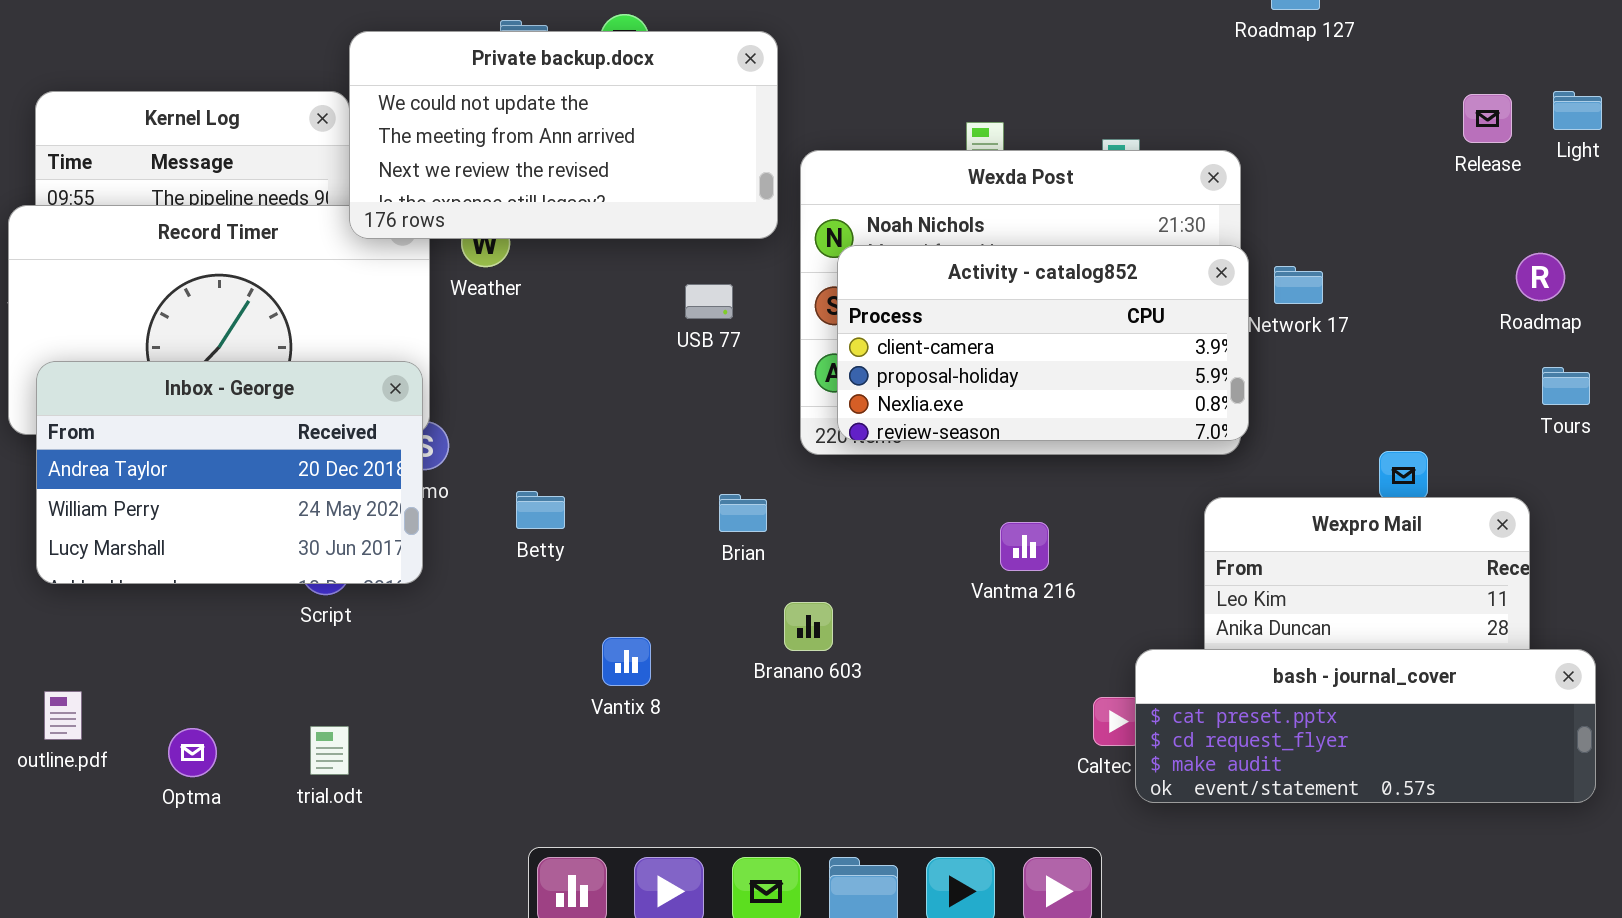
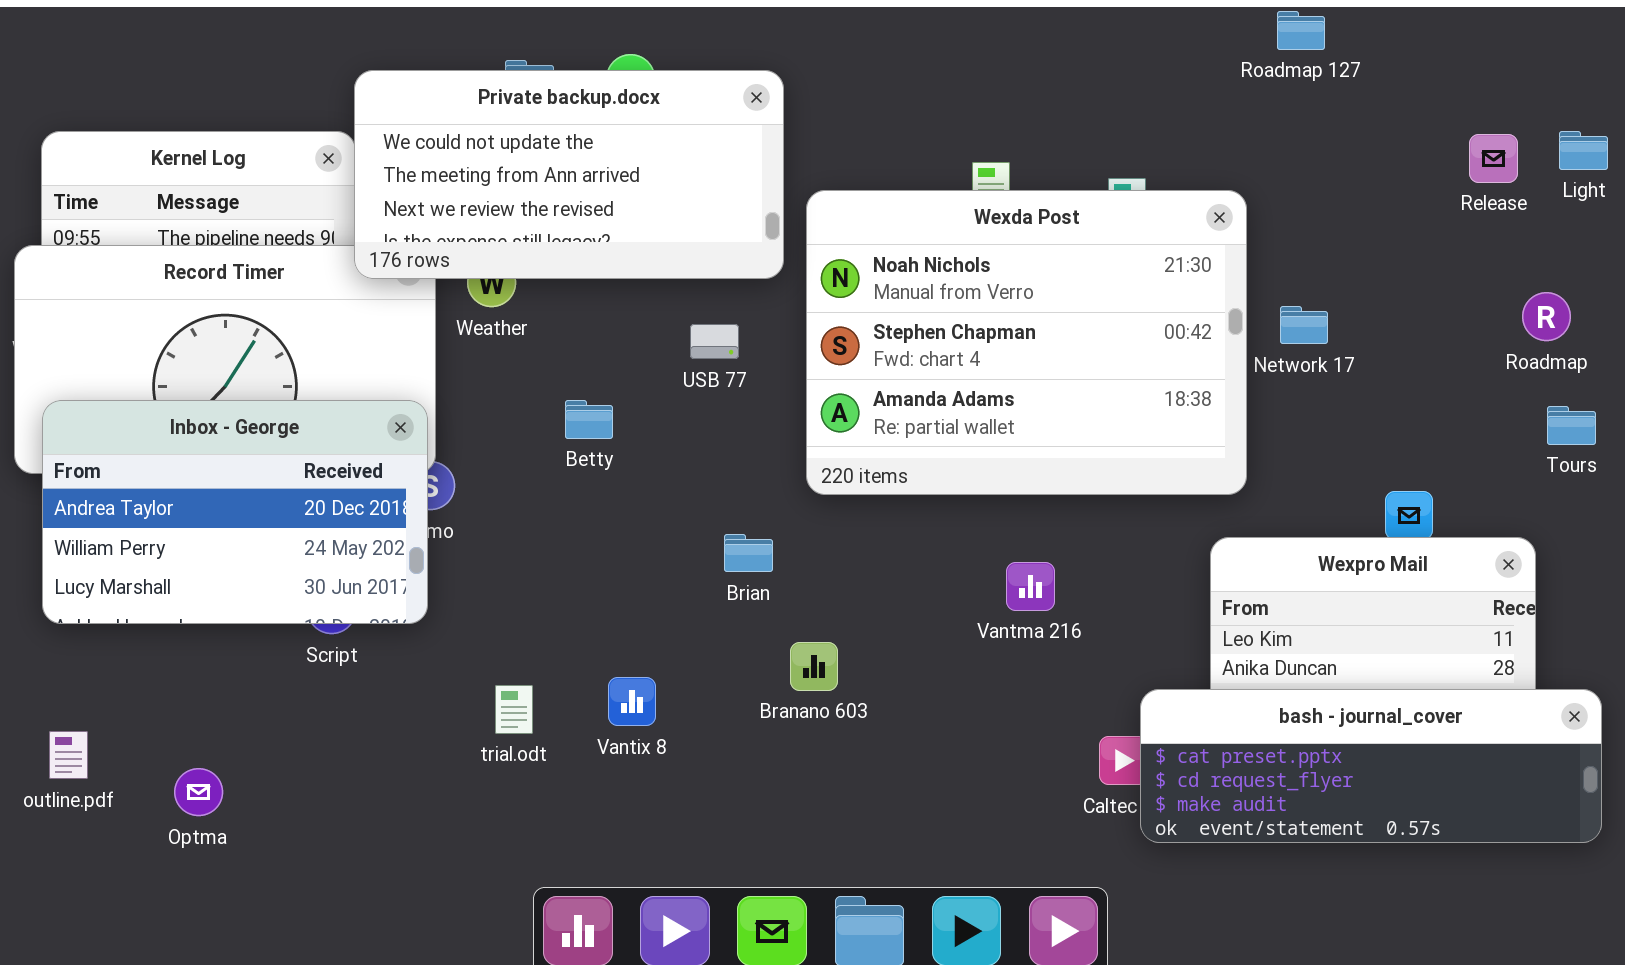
Activity - catalog852: [837,245,1249,441] -> none, closed
Betty: [516,491,565,529] -> [565,400,613,439], moved
trial.odt: [310,726,349,775] -> [495,685,533,734], moved

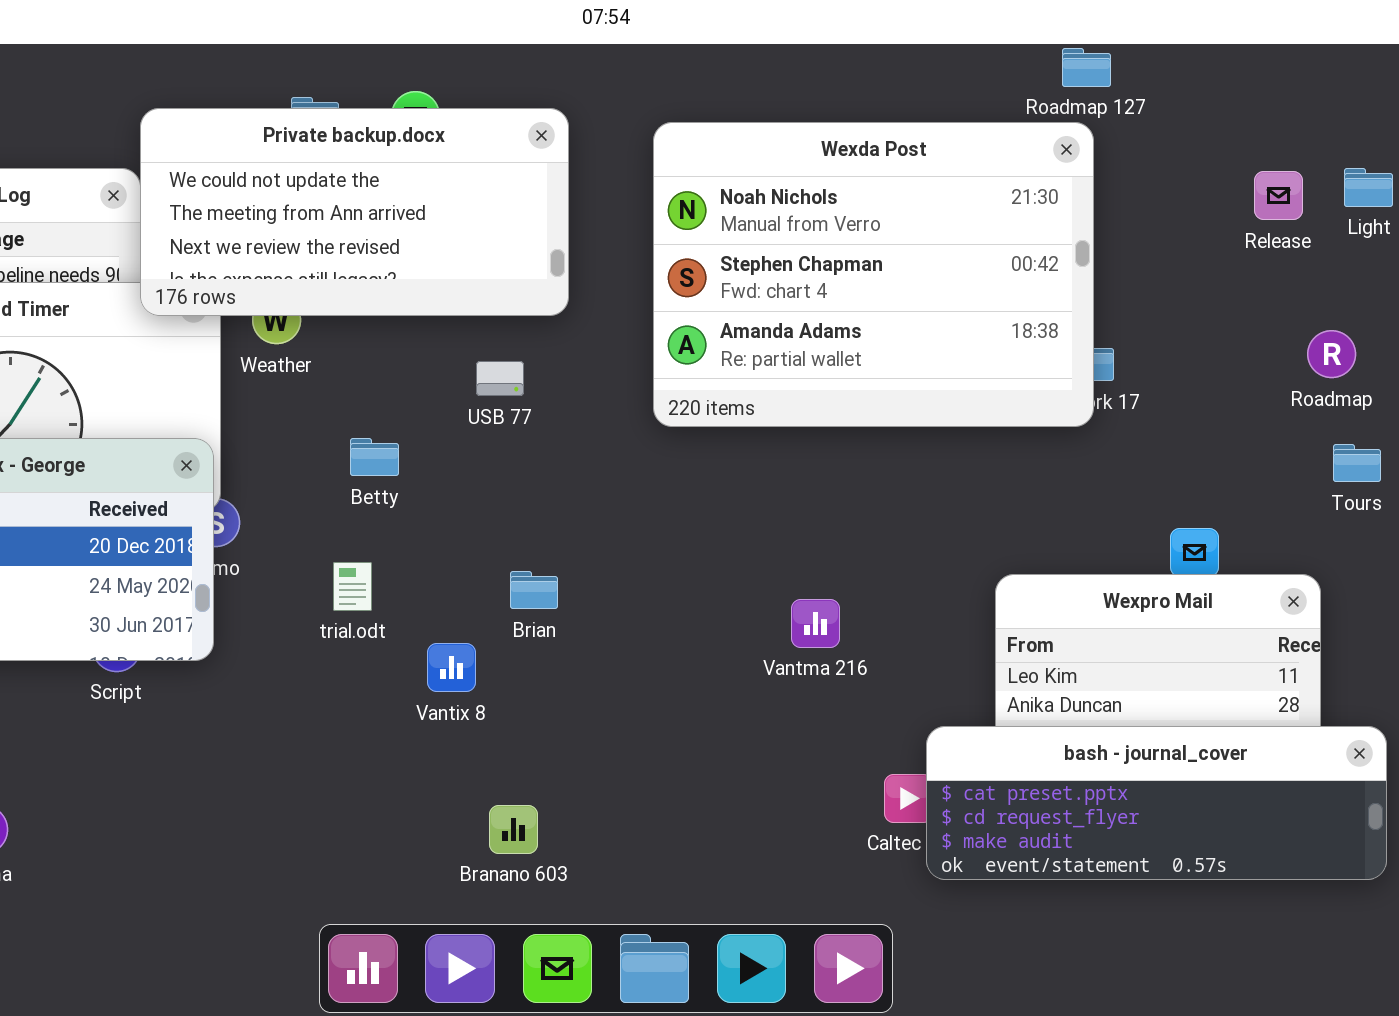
Wexda Post: [806,190,1247,495] -> [653,122,1094,427], moved
Branano 603: [790,642,838,691] -> [489,805,538,854], moved
Vantix 8: [608,677,656,726] -> [427,643,476,692], moved
trial.odt: [495,685,533,734] -> [333,562,372,611], moved

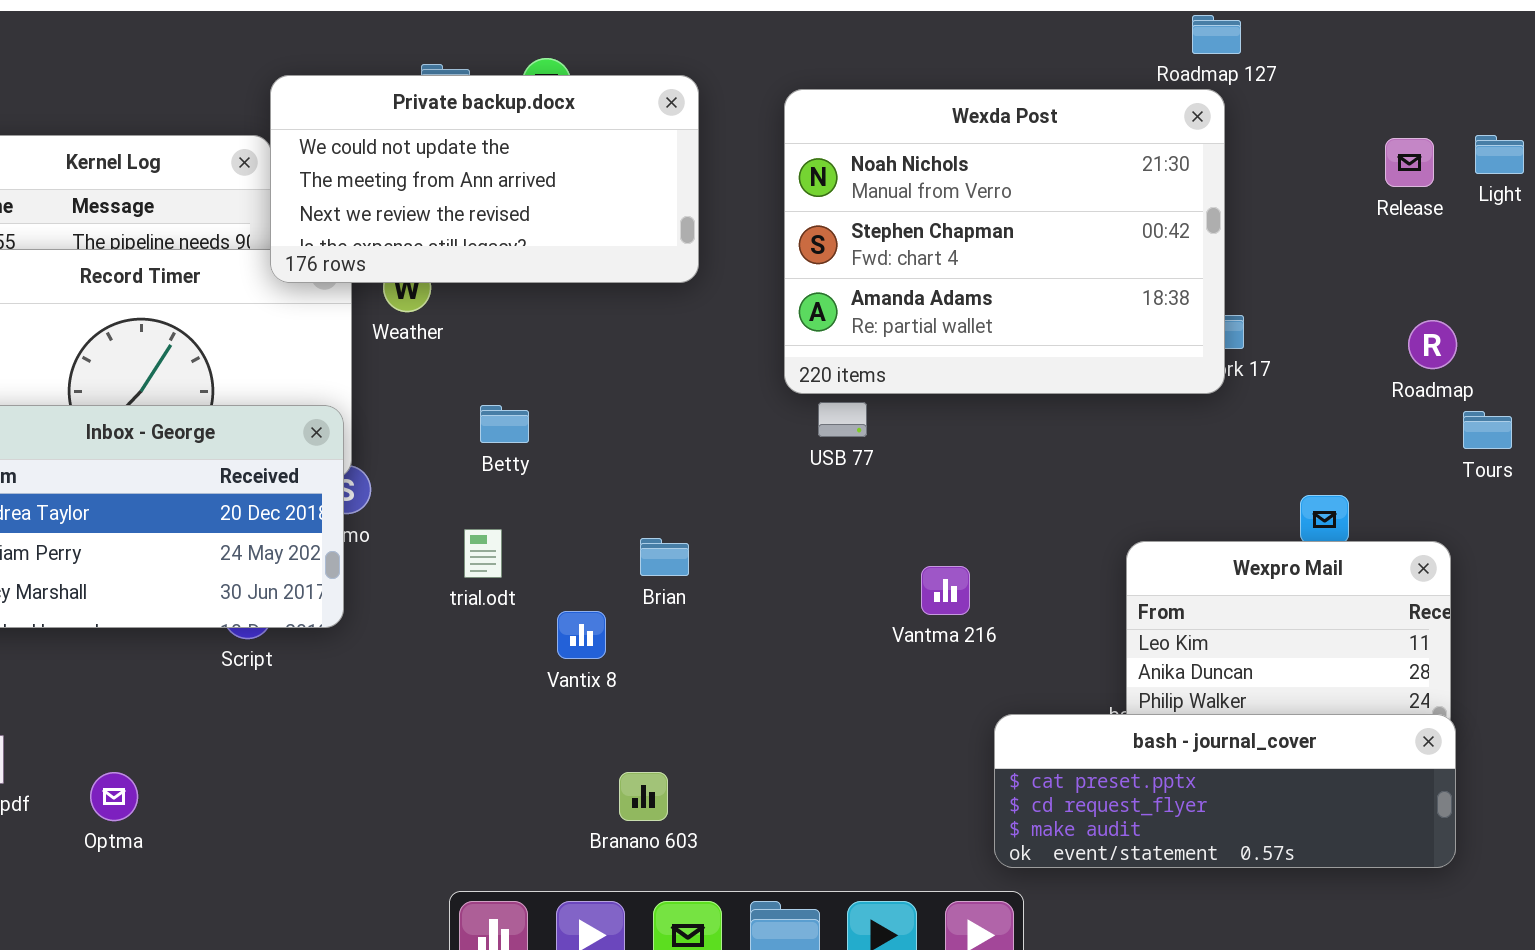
Roadmap: [1307,330,1356,378] -> [1408,320,1457,369], moved
USB 77: [476,361,524,396] -> [818,402,867,437], moved
bash - journal_cover: [926,726,1387,880] -> [994,714,1456,868], moved

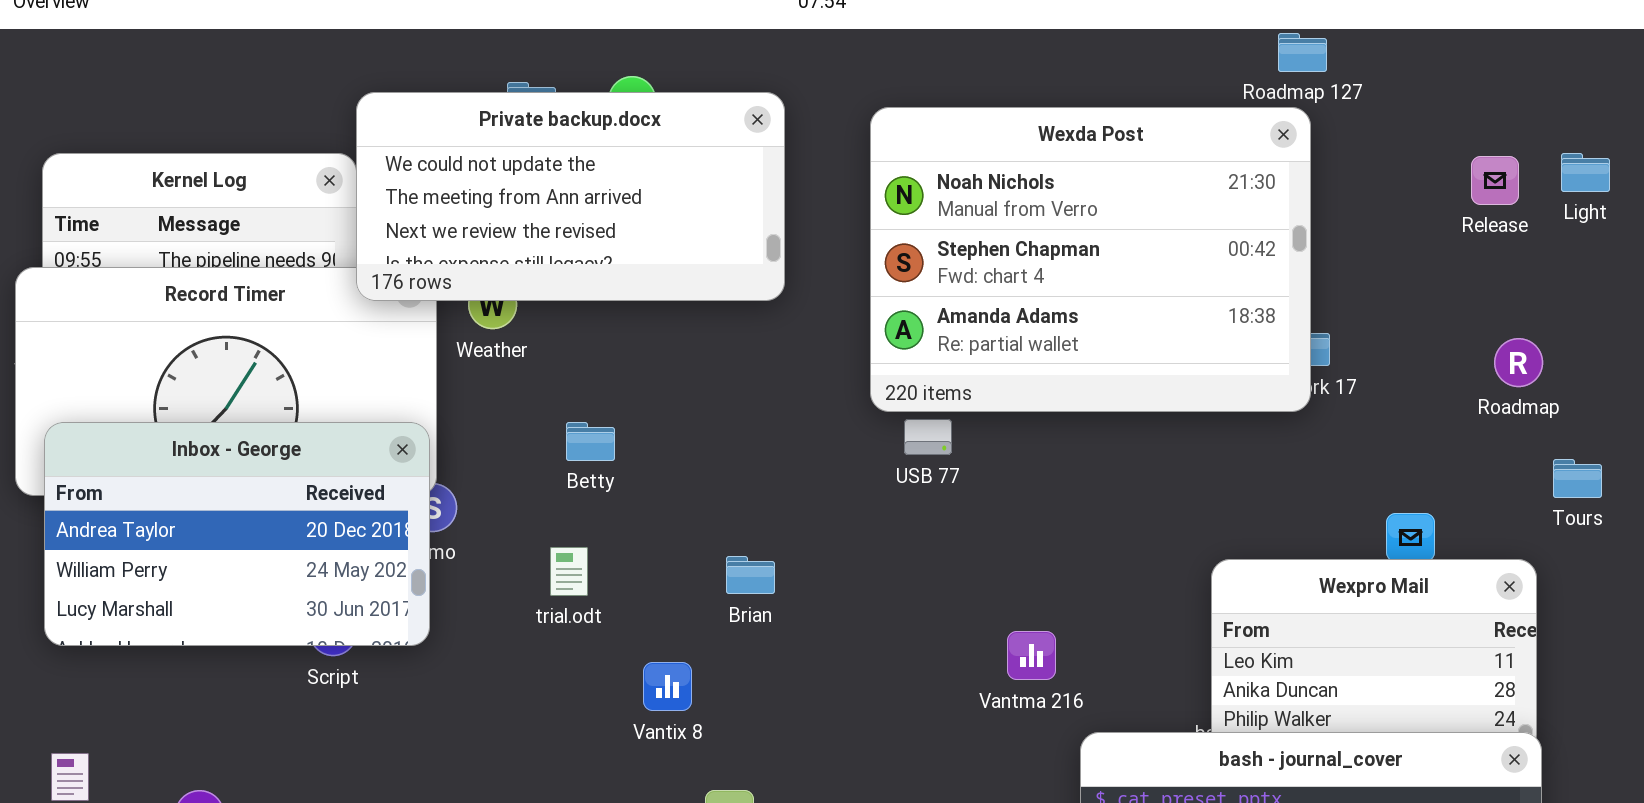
Tours: [1463,411,1512,449] -> [1553,459,1602,498], moved
Vantma 216: [921,566,970,615] -> [1007,631,1056,680], moved
Vantix 8: [557,611,606,659] -> [643,662,692,711], moved

